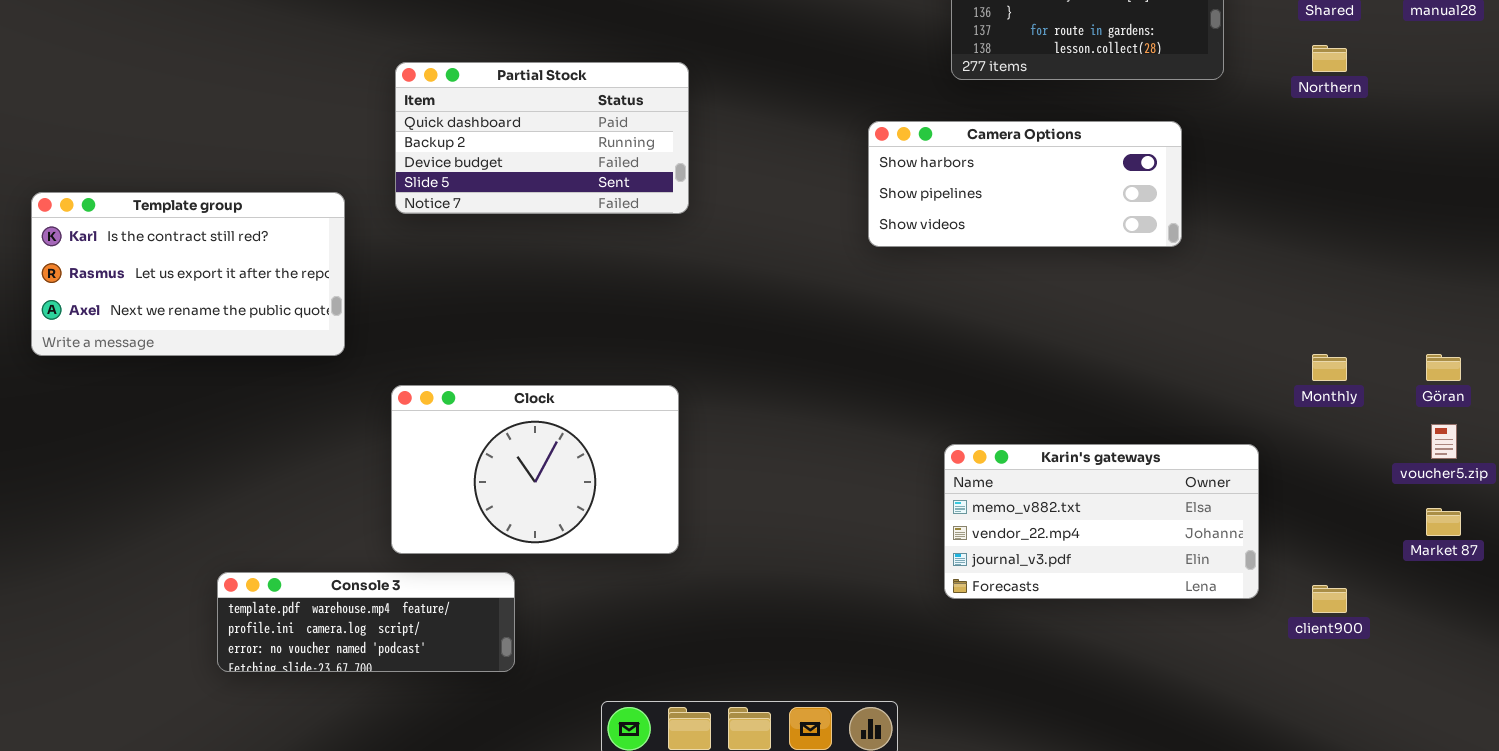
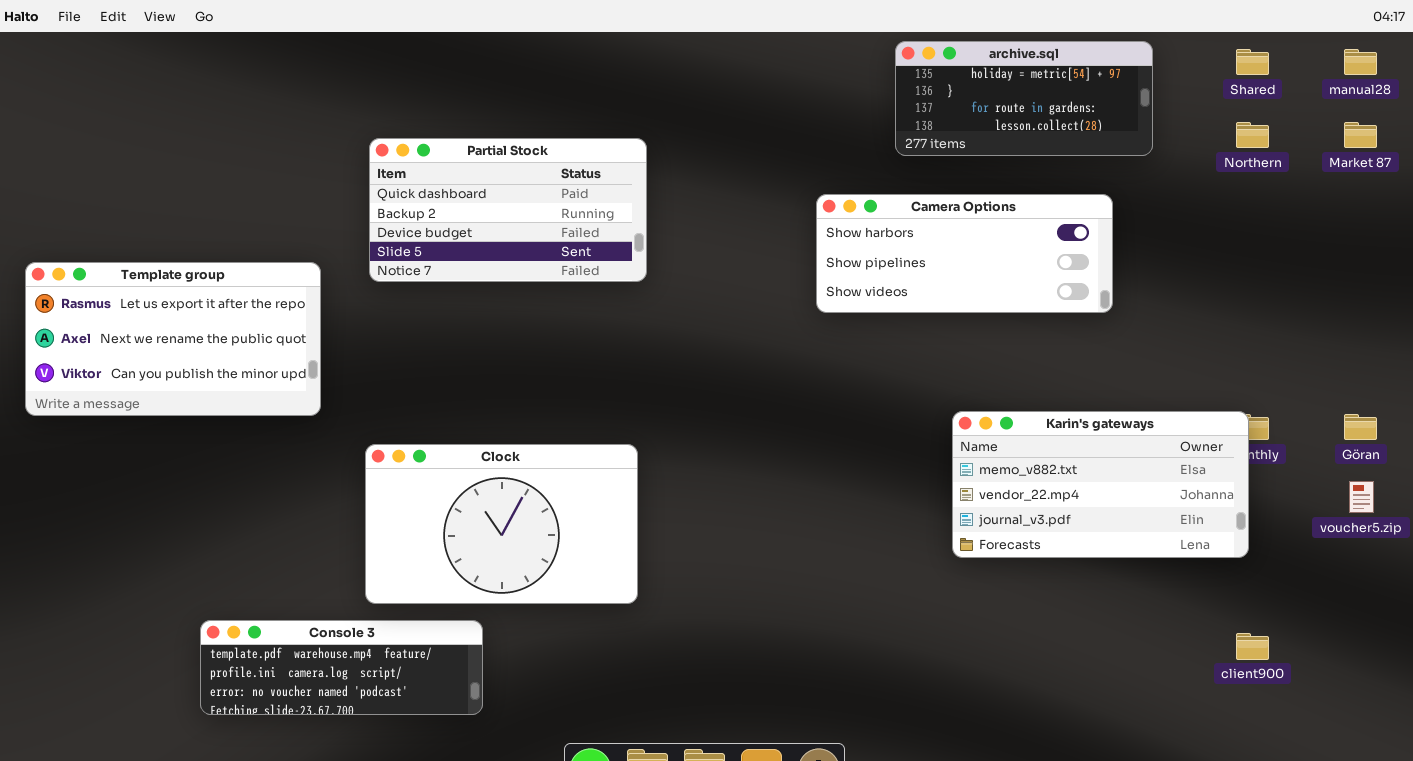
Template group: [31,192,345,356] -> [25,262,321,416], scrolled down 1 row
Karin's gateways: [944,444,1259,599] -> [952,411,1249,558], moved
Market 87: [1426,508,1461,536] -> [1344,122,1377,148], moved

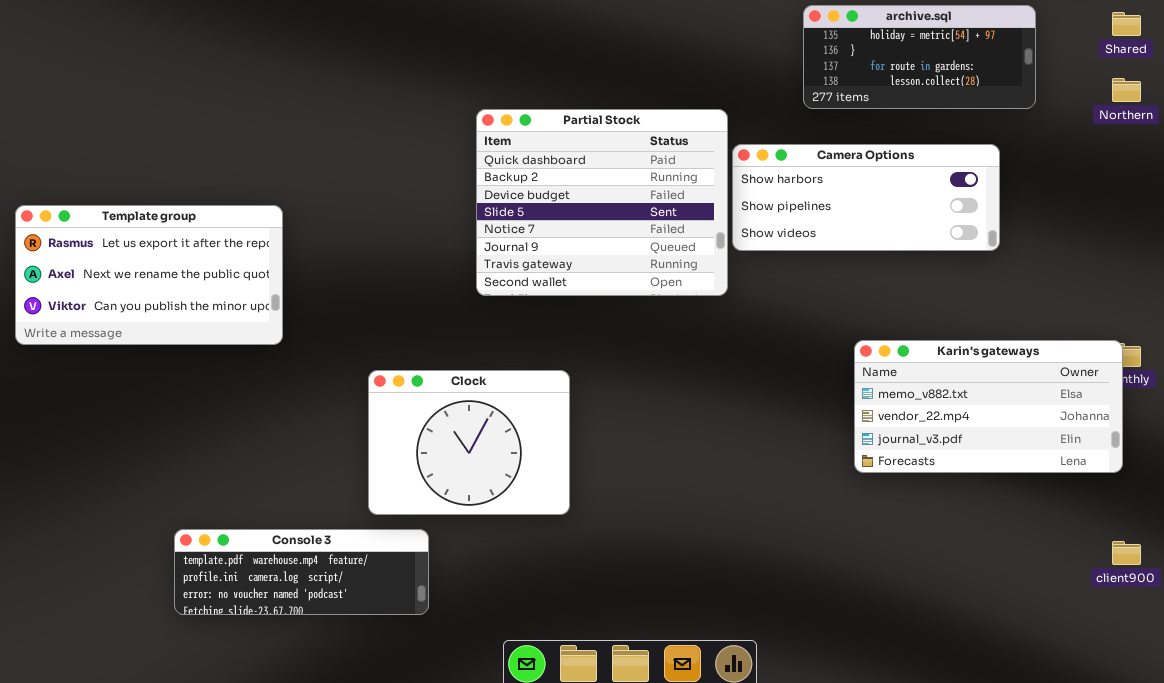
Partial Stock: [369,138,647,282] -> [476,109,728,296], moved, resized
Clock: [365,444,638,604] -> [368,370,570,515], resized

